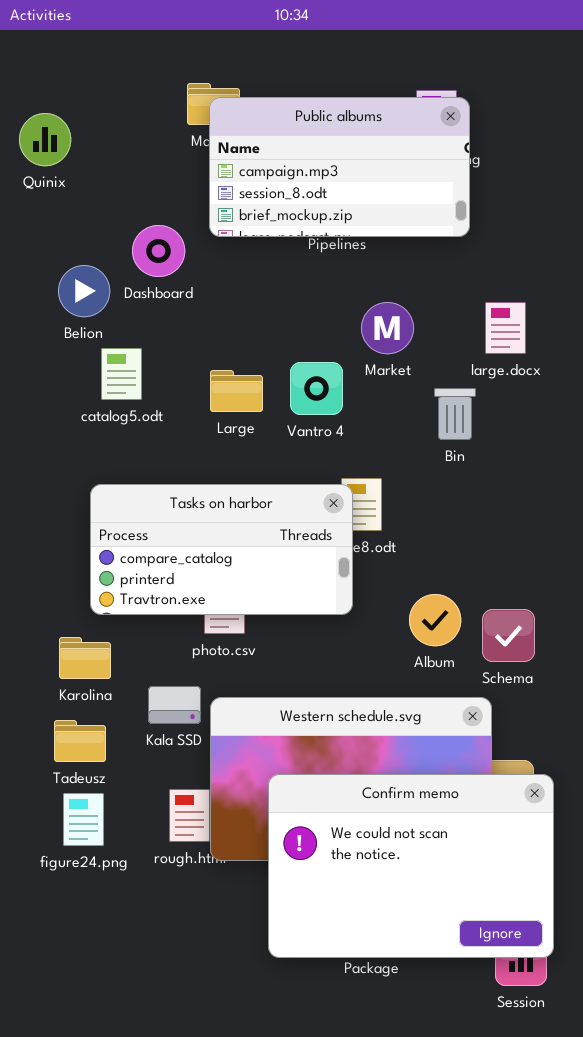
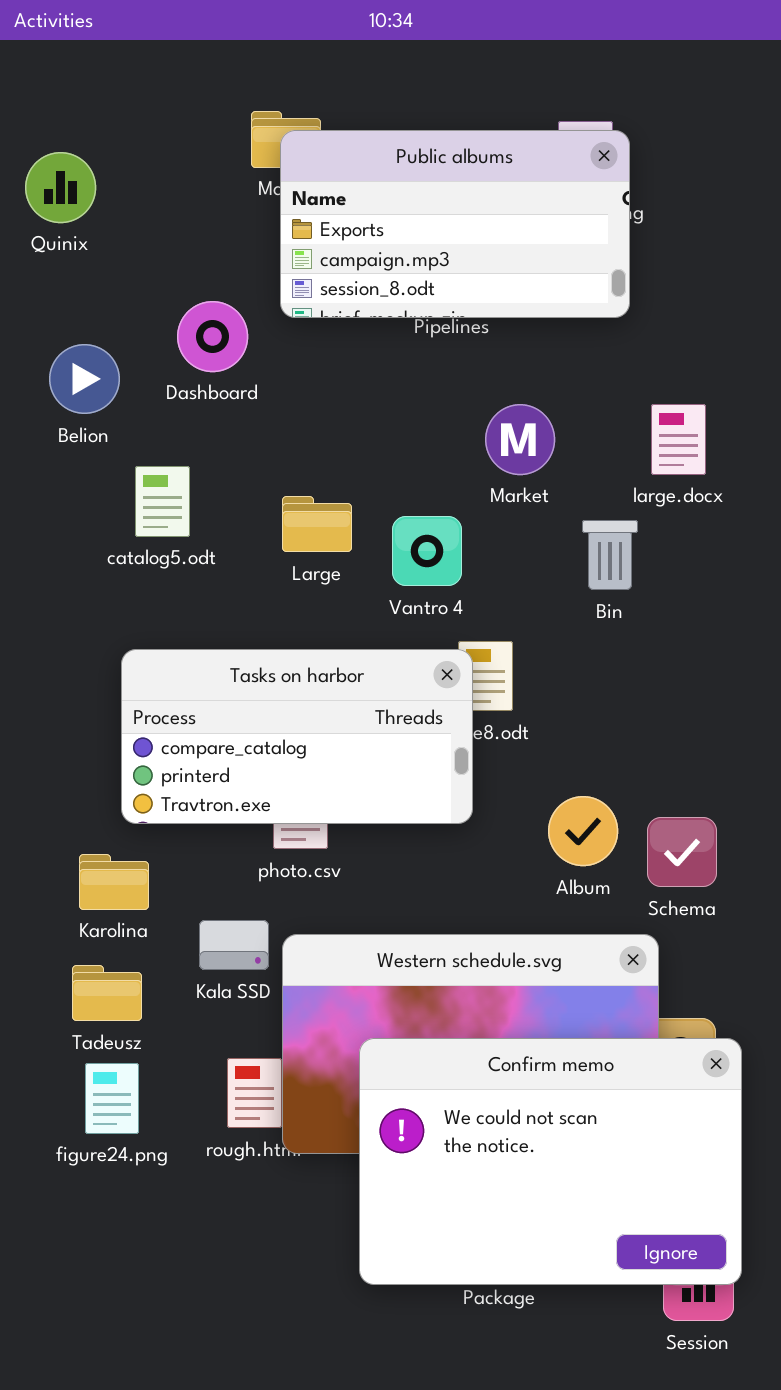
Public albums: [209,97,470,237] -> [280,130,630,318], scrolled up 1 row
Belion: [58,265,110,317] -> [49,344,120,414], moved
Vantro 4: [290,362,343,415] -> [392,516,462,586], moved

